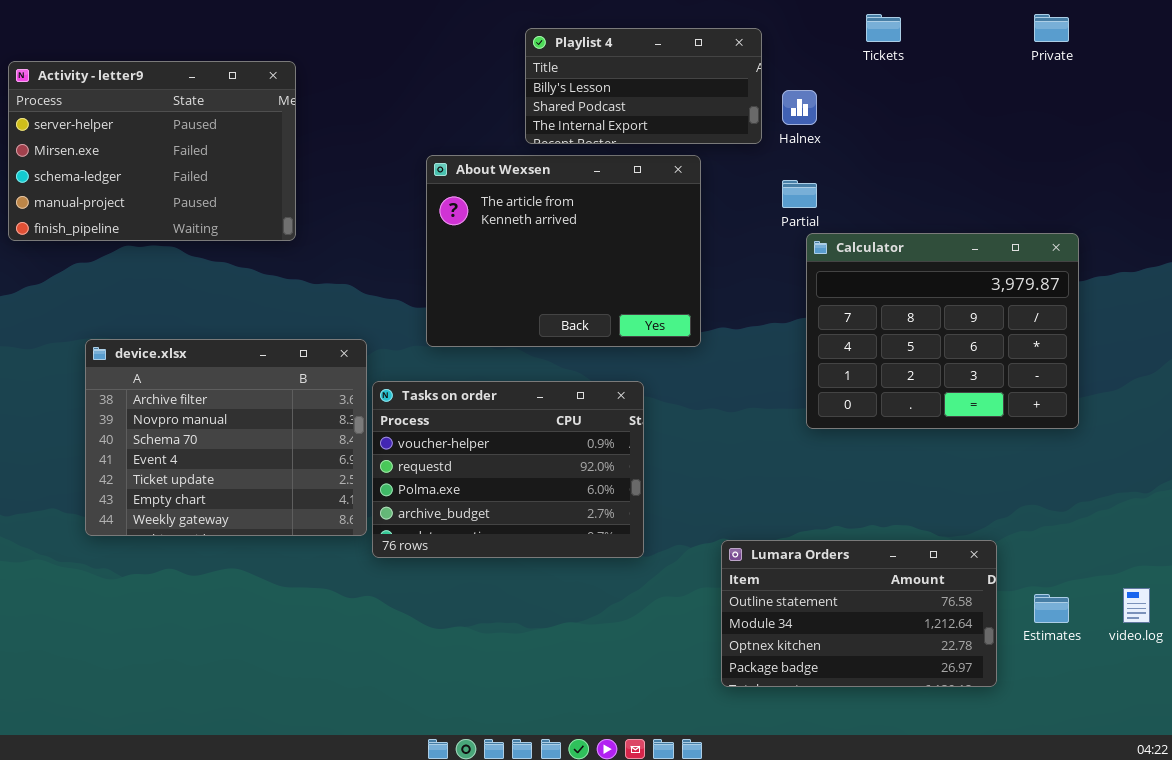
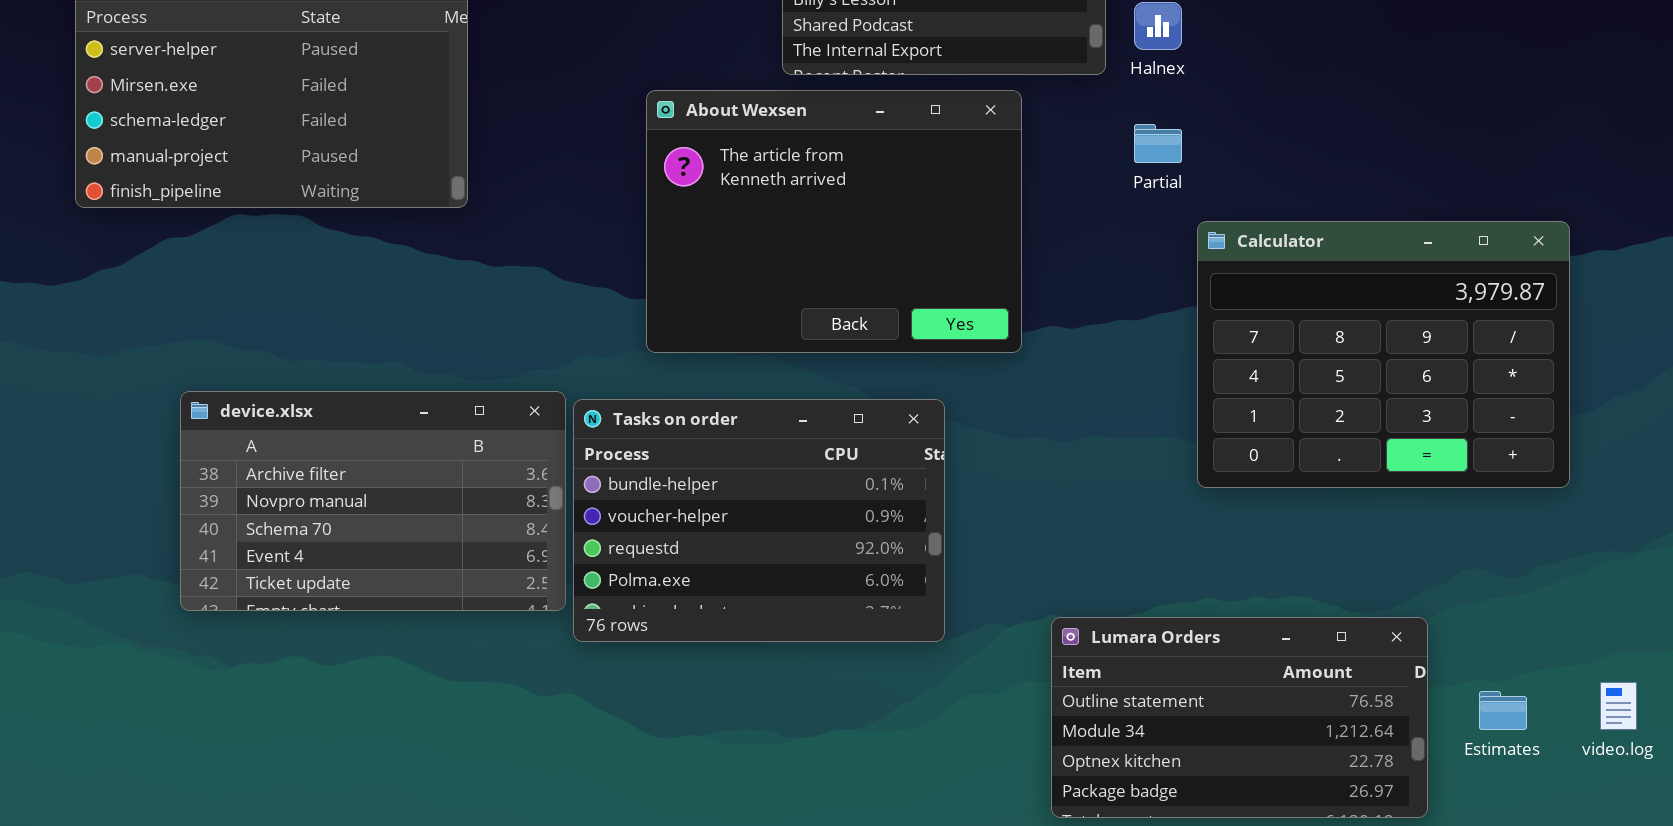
Calculator: [806,233,1079,429] -> [1197,221,1570,488], moved
device.xlsx: [85,339,367,536] -> [180,391,566,611], resized
Tasks on order: [372,381,644,558] -> [573,399,945,642], scrolled up 1 row

